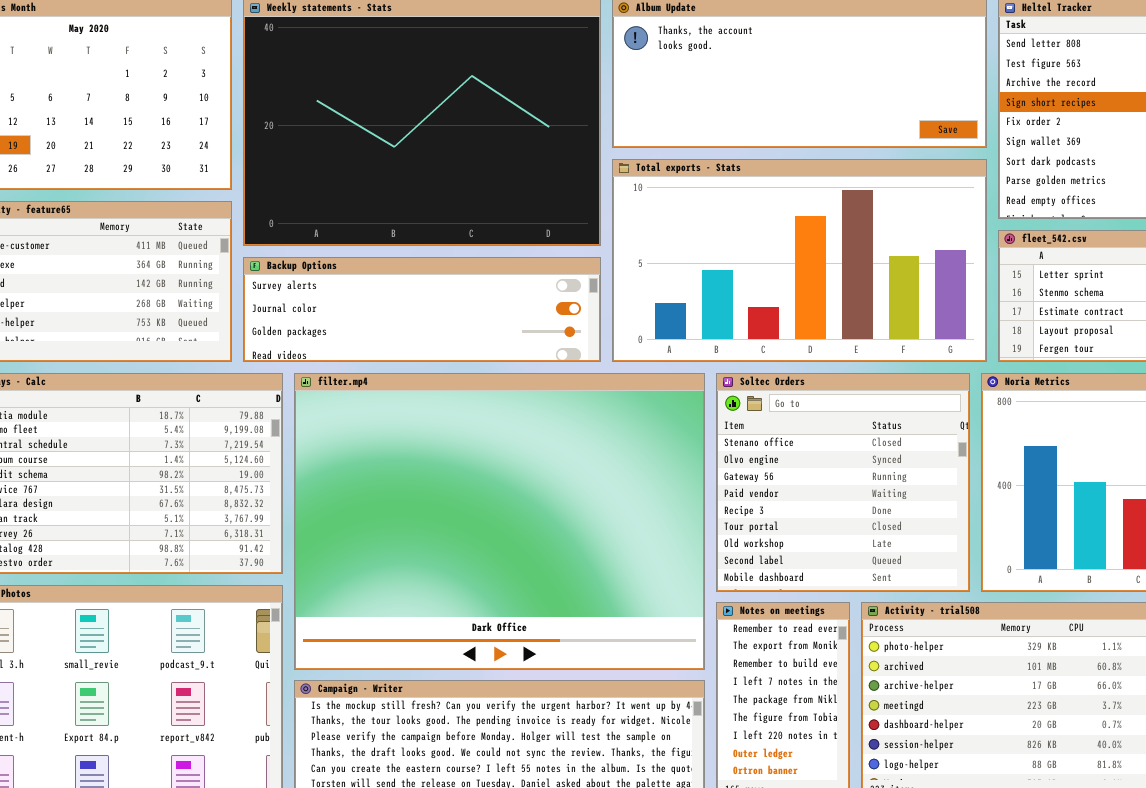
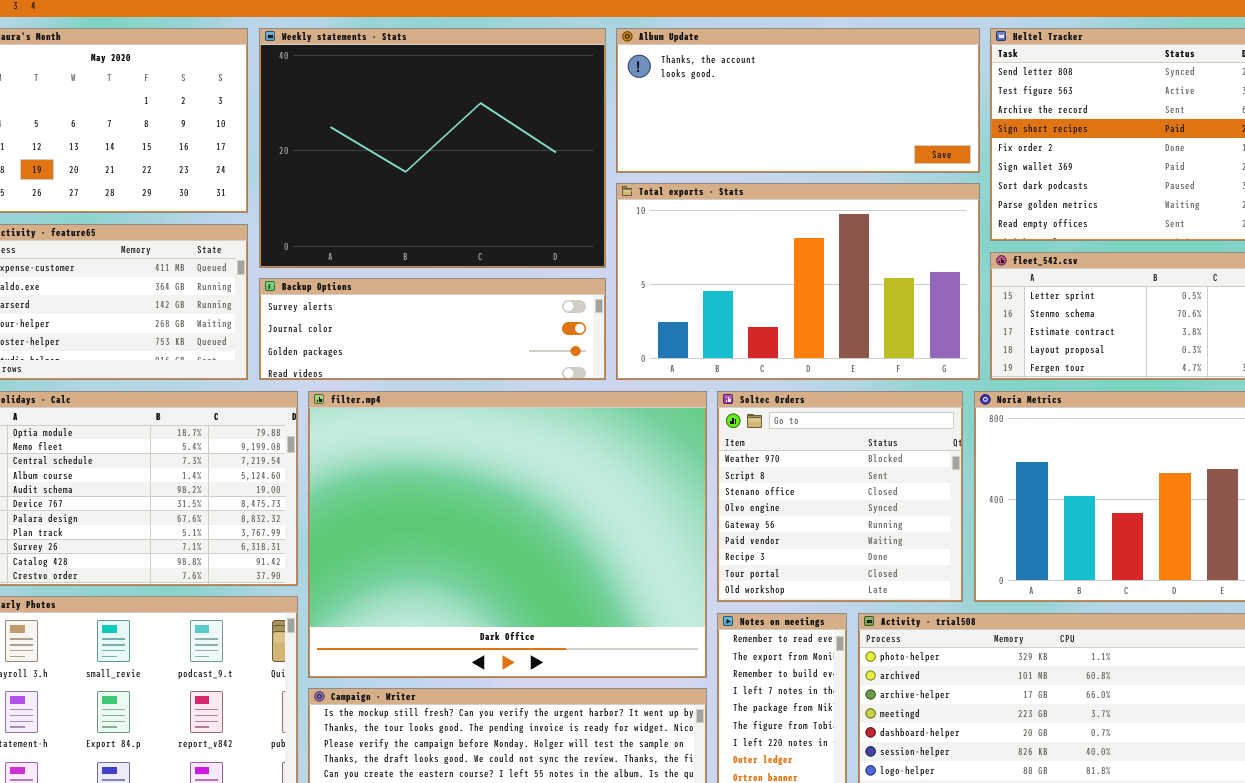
Soltec Orders: [716,373,970,592] -> [717,391,963,602], scrolled up 2 rows

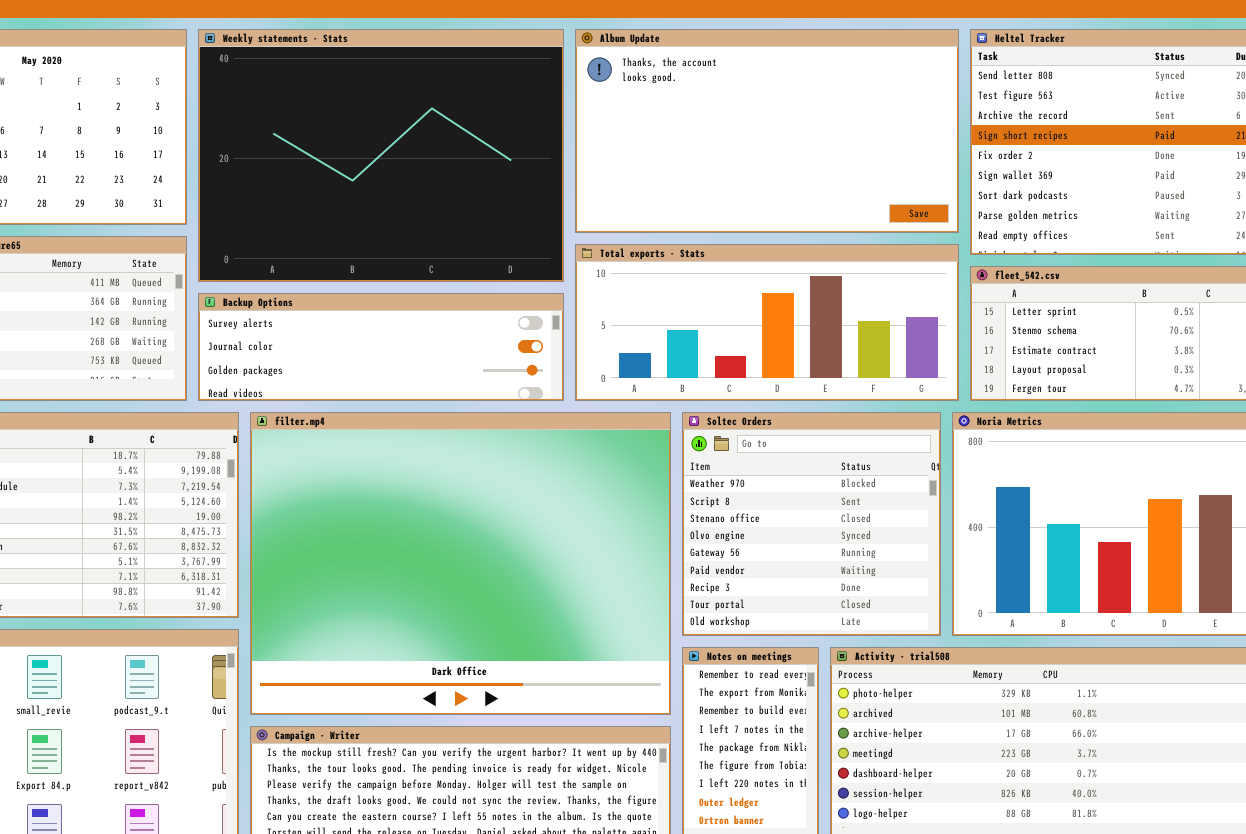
Album Update: [616,28,980,173] -> [575,29,959,233], resized
Total exports - Stats: [616,183,980,380] -> [575,244,959,401], resized

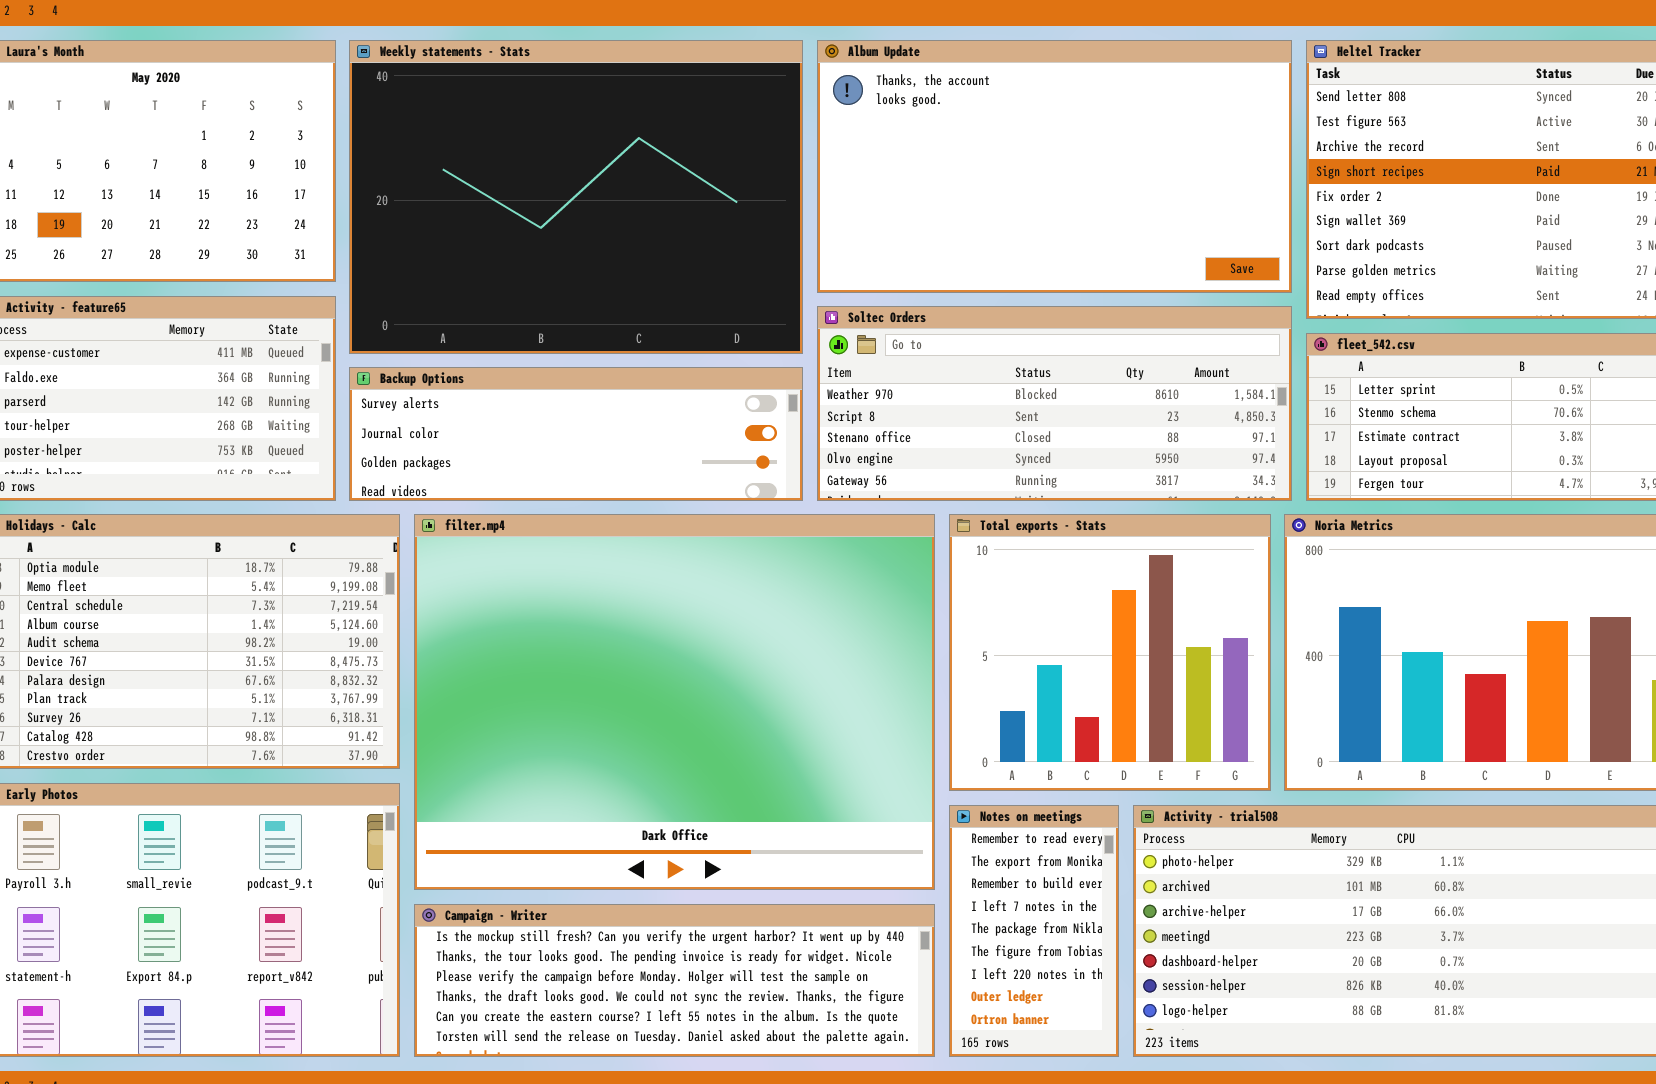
Total exports - Stats: [575,244,959,401] -> [949,514,1271,791], moved, resized
Soltec Orders: [682,412,941,636] -> [817,306,1292,501], moved, resized

